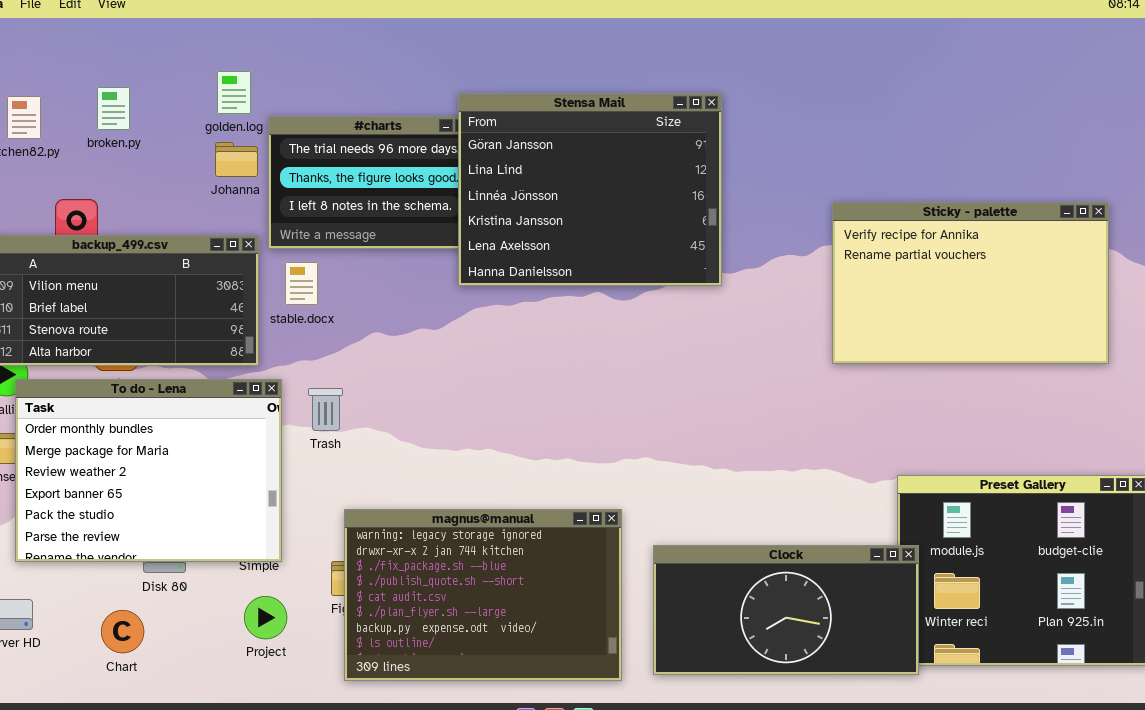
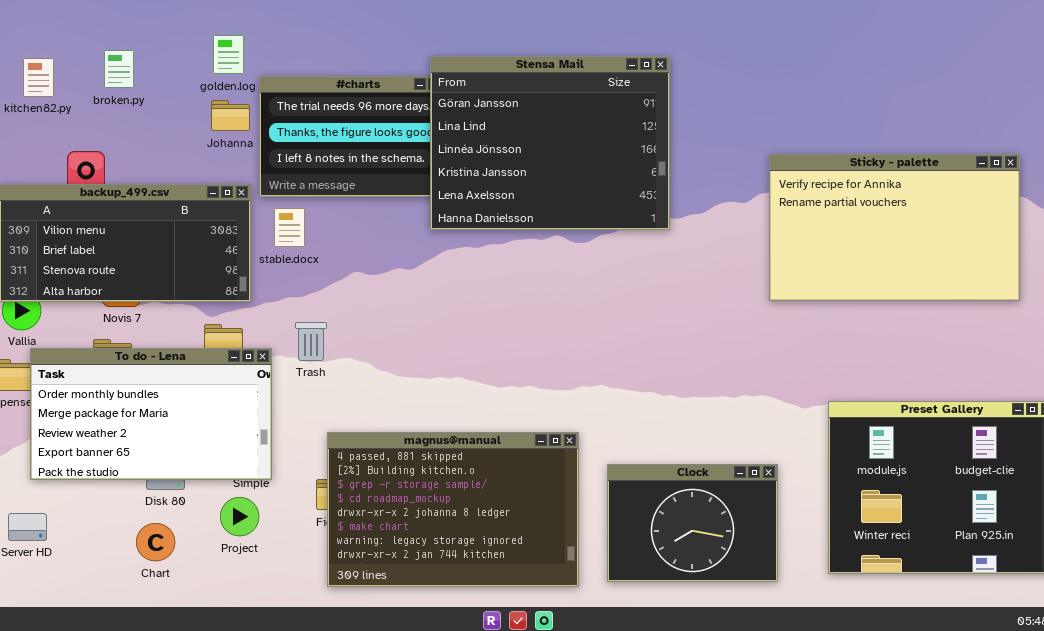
To do - Lena: [15,379,282,562] -> [30,348,272,480], resized
magnus@manual: [344,509,622,681] -> [327,432,579,587], scrolled up 6 rows
Clock: [653,545,919,675] -> [607,464,778,582], resized
Project: [244,596,287,639] -> [220,497,259,536], moved
Chart: [101,610,144,653] -> [136,523,175,561], moved

